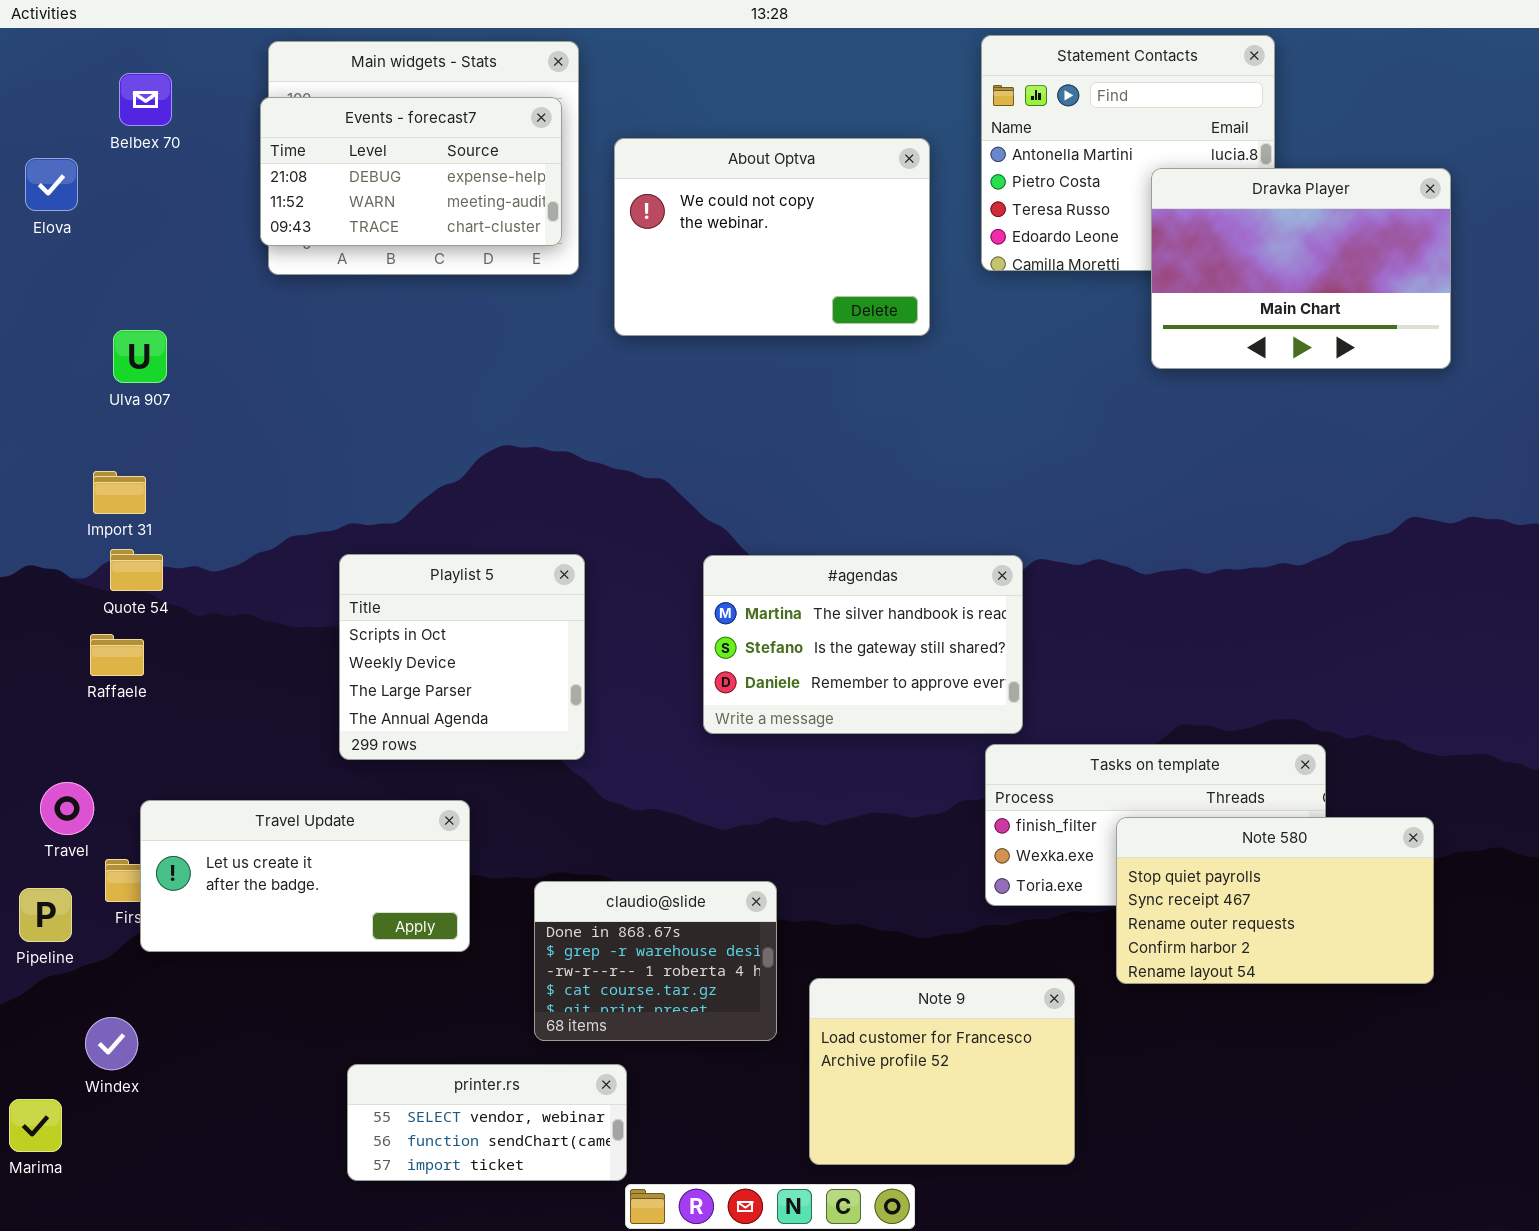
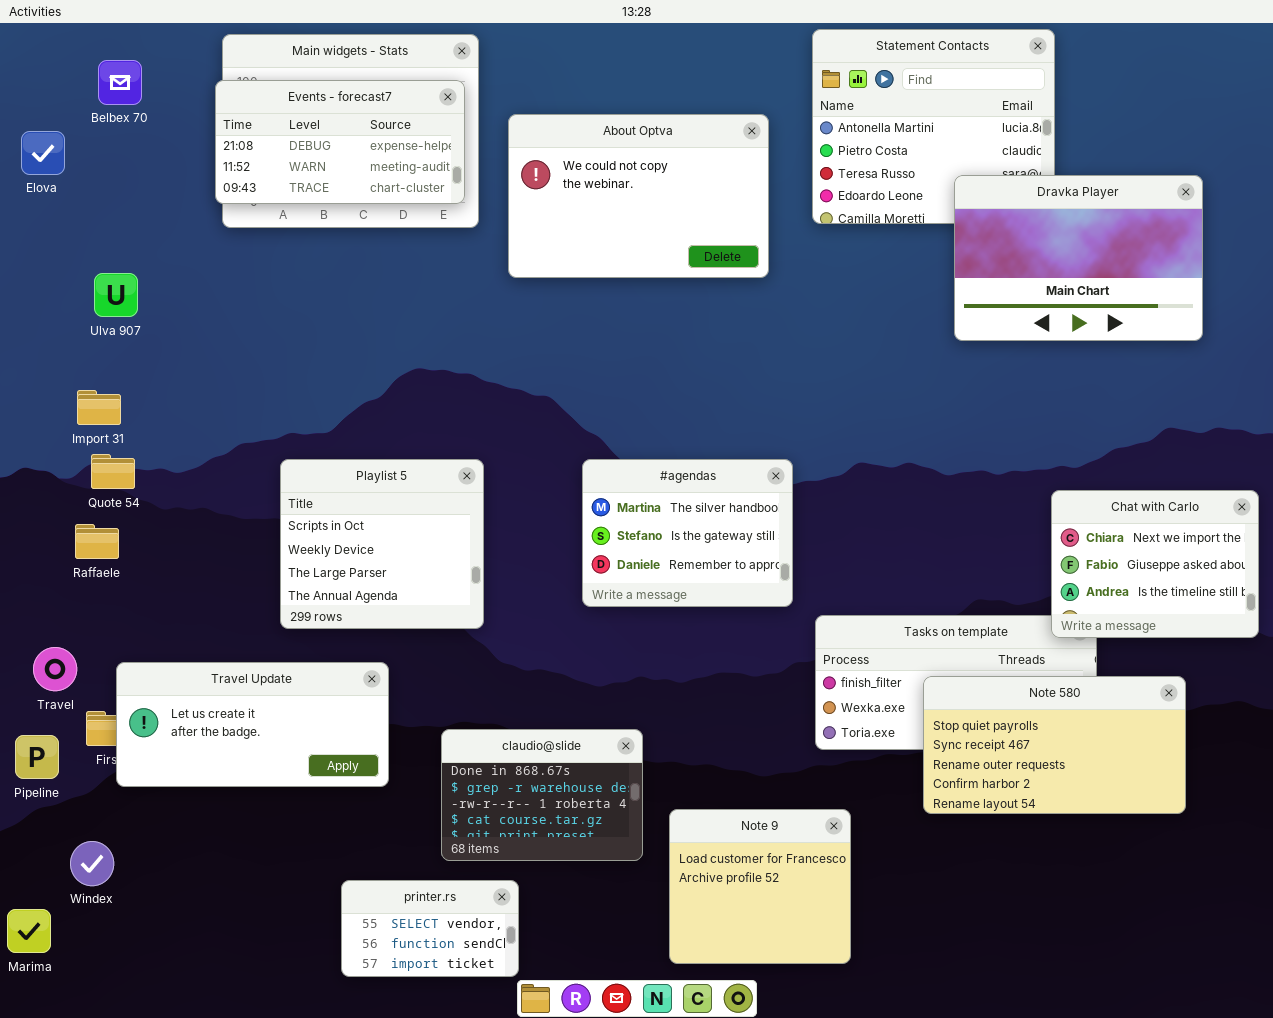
Dravka Player: [1151,168,1451,369] -> [954,175,1203,341], moved
#agendas: [703,555,1023,734] -> [582,459,793,607], resized
Chat with Carlo: none -> [1051,490,1259,638], opened
Note 9: [809,978,1075,1165] -> [669,809,851,964], resized
printer.rs: [347,1064,627,1181] -> [341,880,519,977], resized

